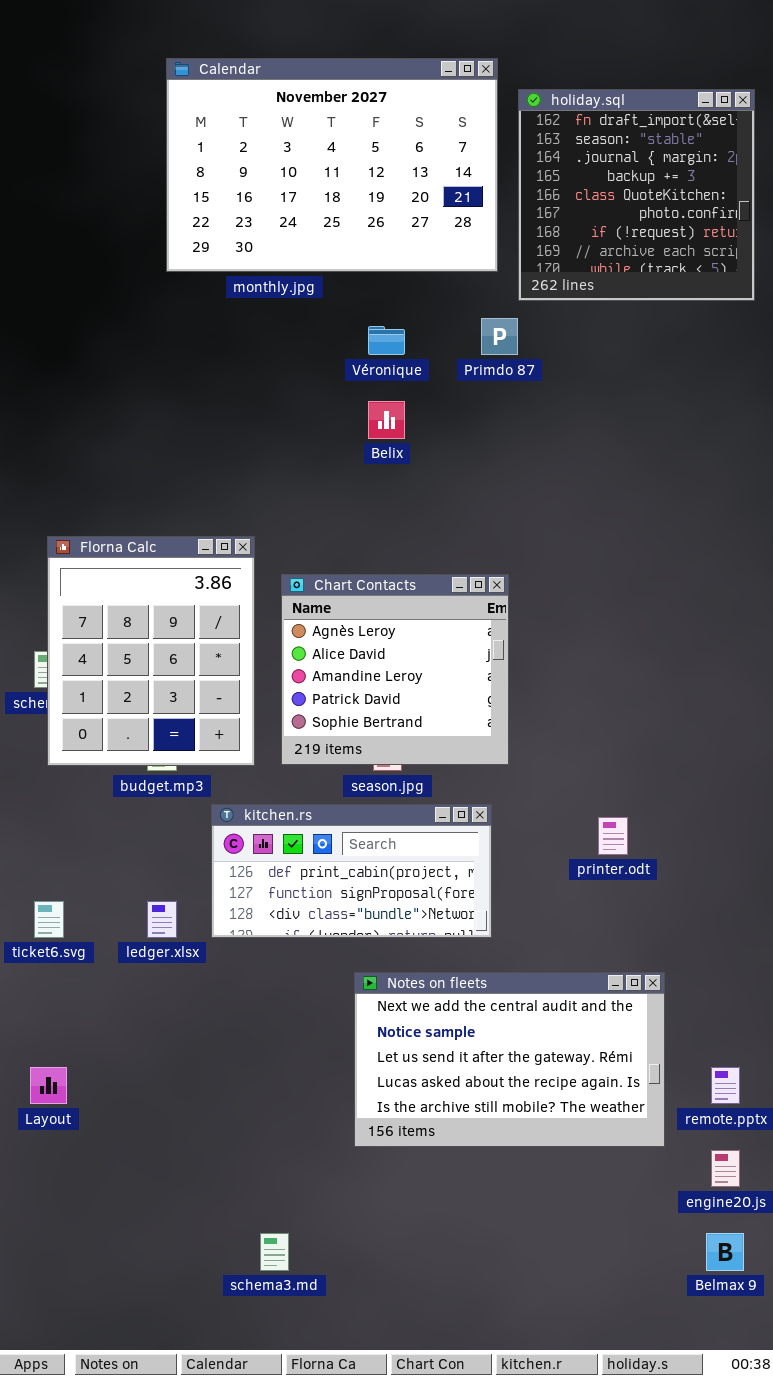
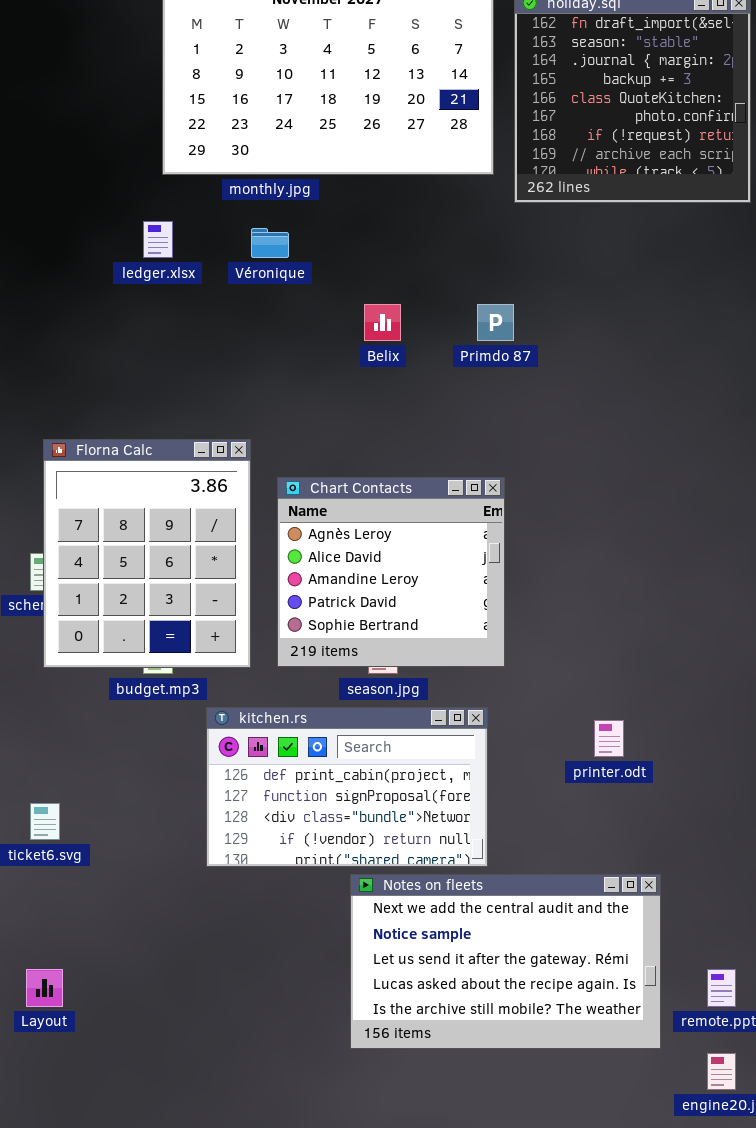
Primdo 87: [481,318,518,355] -> [477,304,514,341], moved
Véronique: [368,326,405,355] -> [251,228,289,258], moved
kitchen.rs: [211,804,492,938] -> [206,707,488,867], resized
ledger.xlsx: [147,901,177,938] -> [143,221,173,258], moved

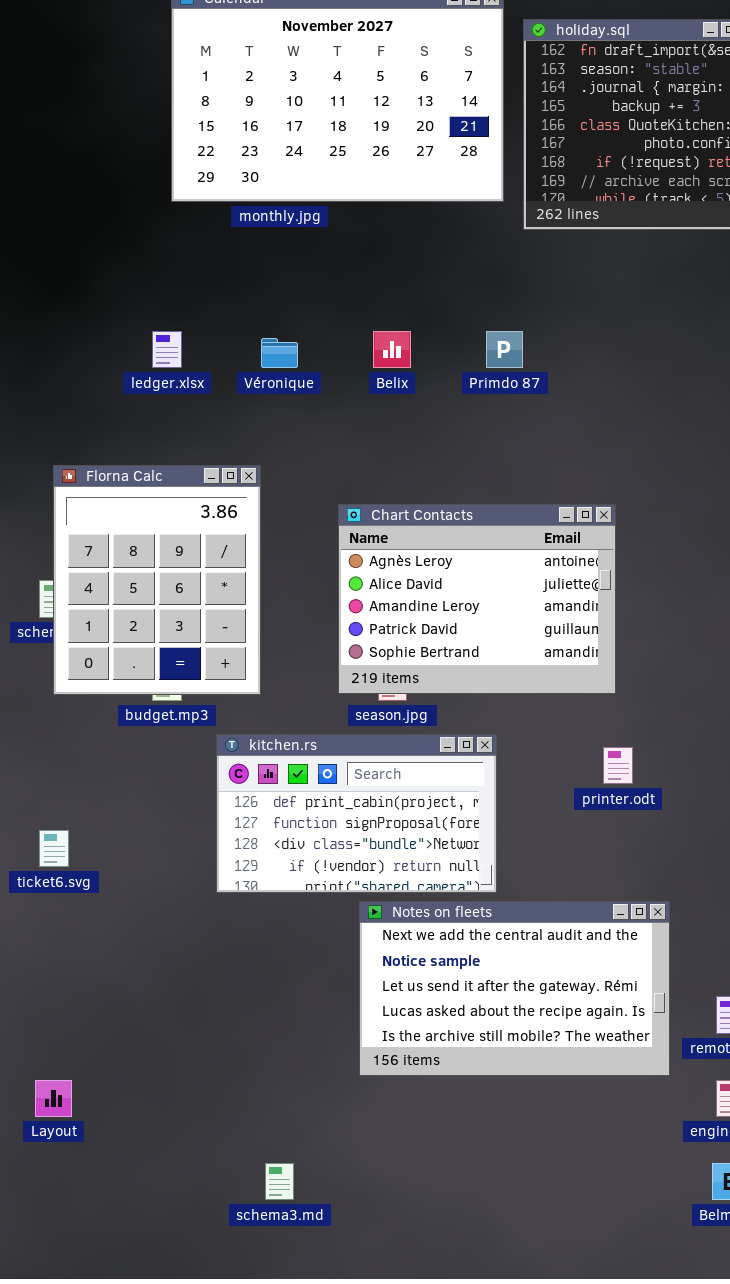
ledger.xlsx: [143,221,173,258] -> [152,331,182,368], moved
Véronique: [251,228,289,258] -> [261,338,298,368], moved
Chart Contacts: [277,477,505,667] -> [338,504,616,694], moved, resized
Layout: [26,969,63,1007] -> [35,1080,72,1117], moved

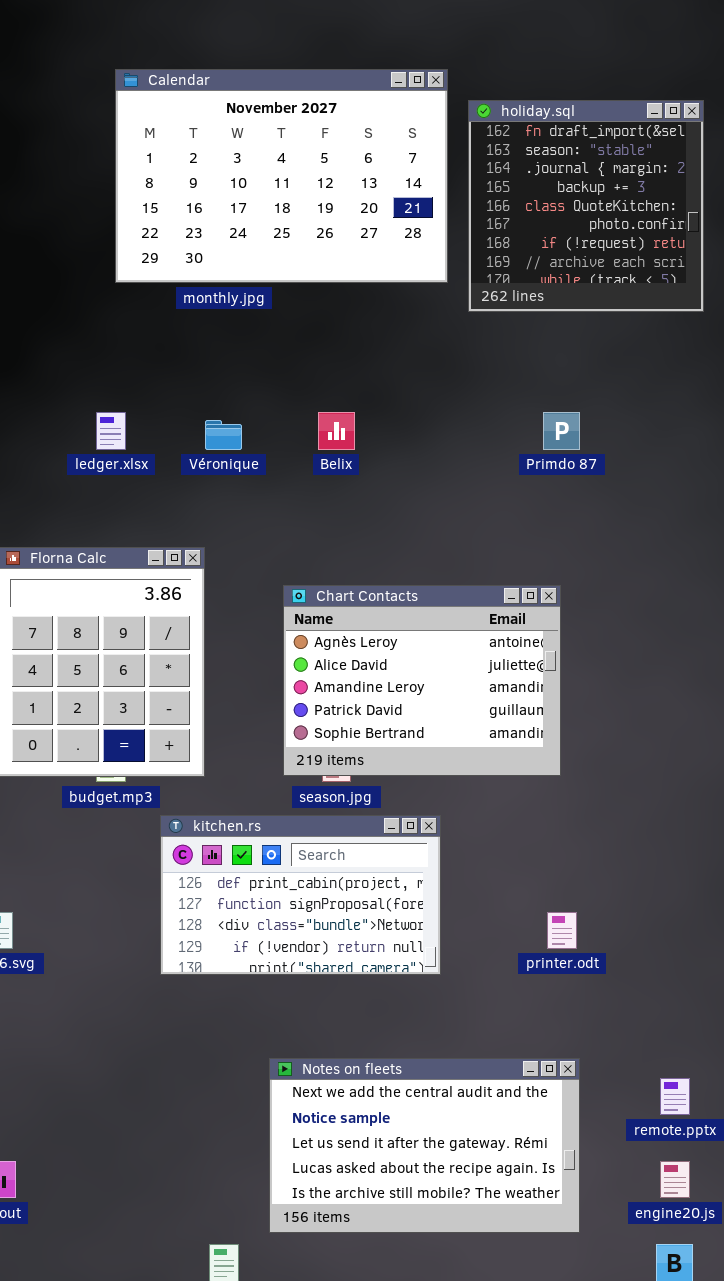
Primdo 87: [486,331,523,368] -> [543,412,580,450], moved
printer.odt: [603,747,633,784] -> [547,912,577,949], moved
Notes on fleets: [359,901,670,1076] -> [269,1058,580,1233], moved

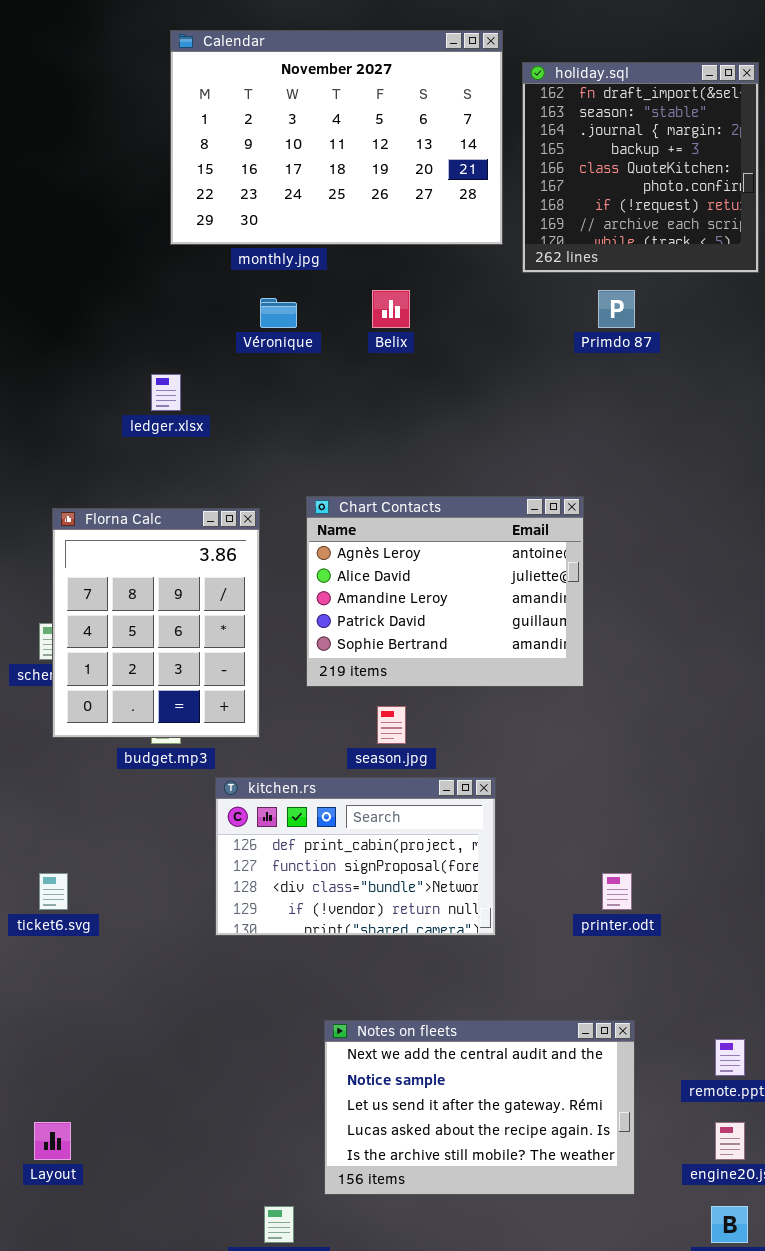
Belix: [318,412,355,450] -> [372,290,410,328], moved
Primdo 87: [543,412,580,450] -> [598,290,635,328], moved
Véronique: [205,420,242,450] -> [260,298,297,328], moved
Chart Contacts: [283,585,561,776] -> [306,496,584,687], moved

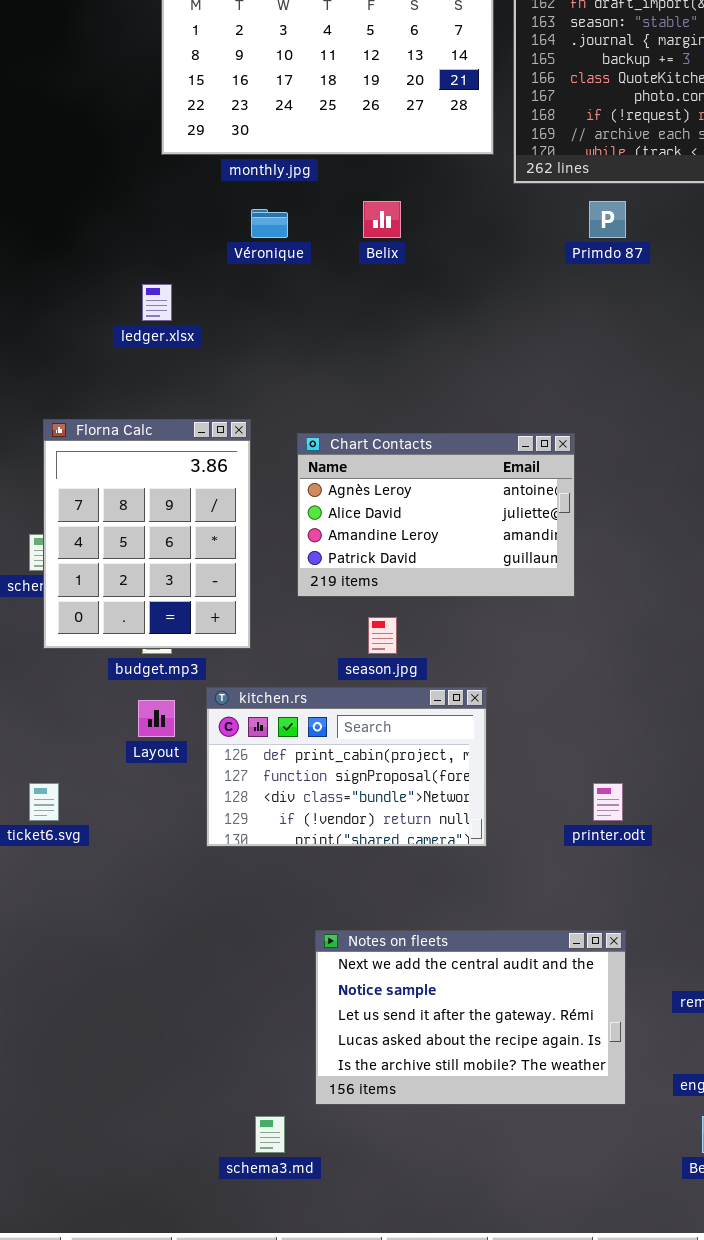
Chart Contacts: [306,496,584,687] -> [297,433,575,597], resized
Layout: [34,1122,71,1160] -> [138,700,175,737], moved

